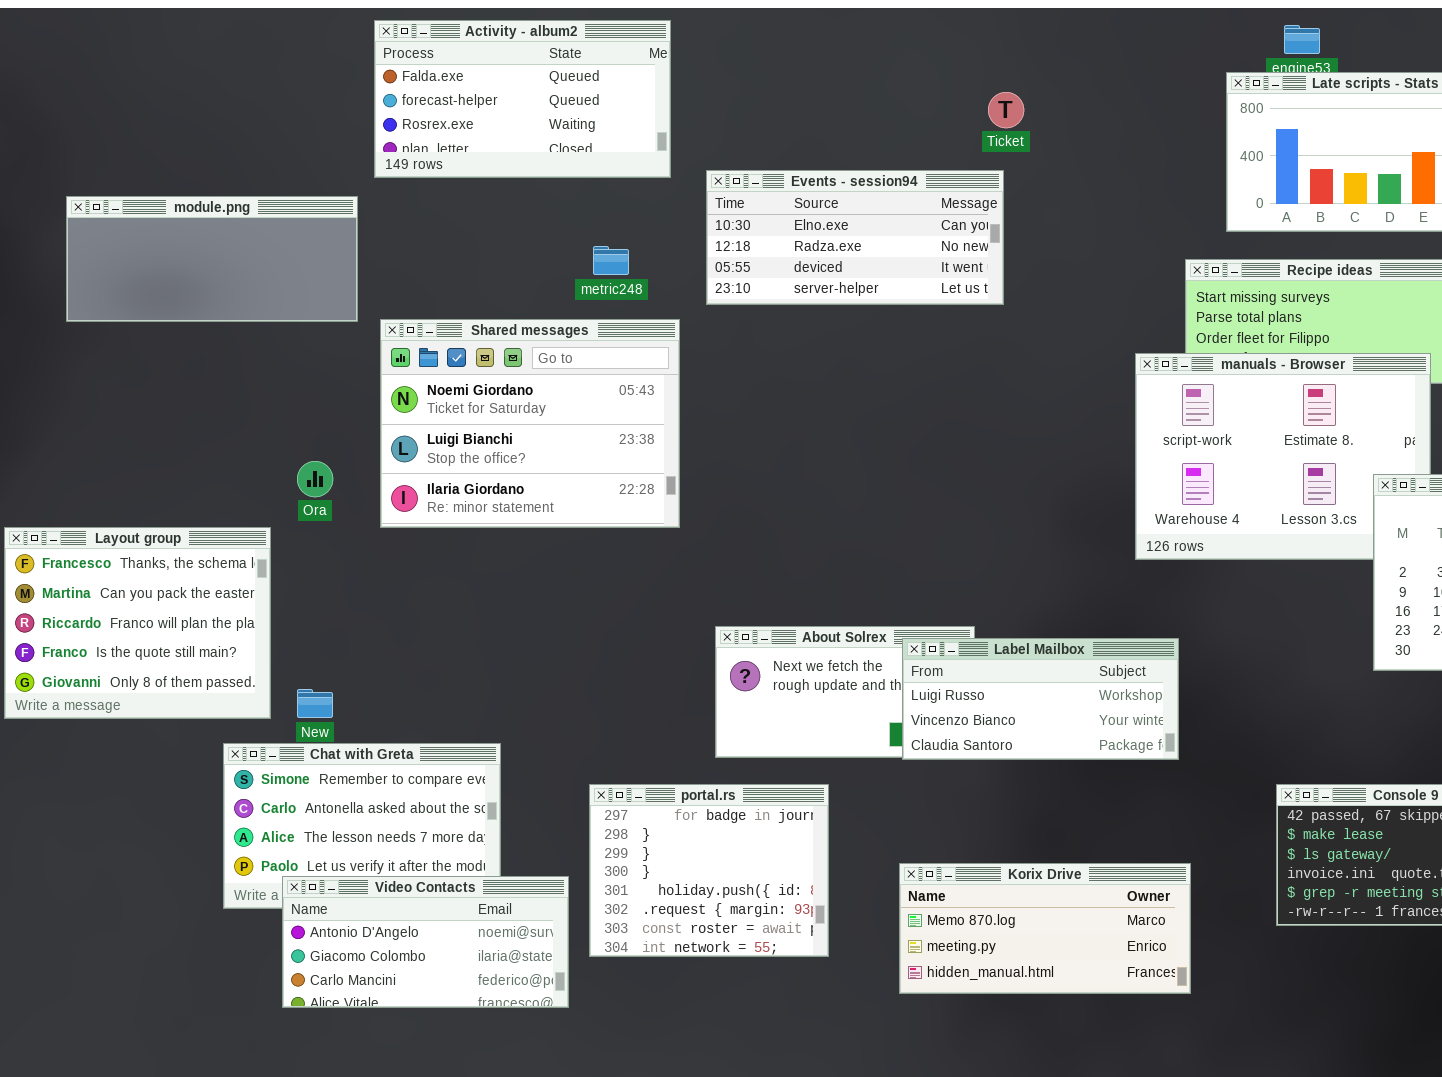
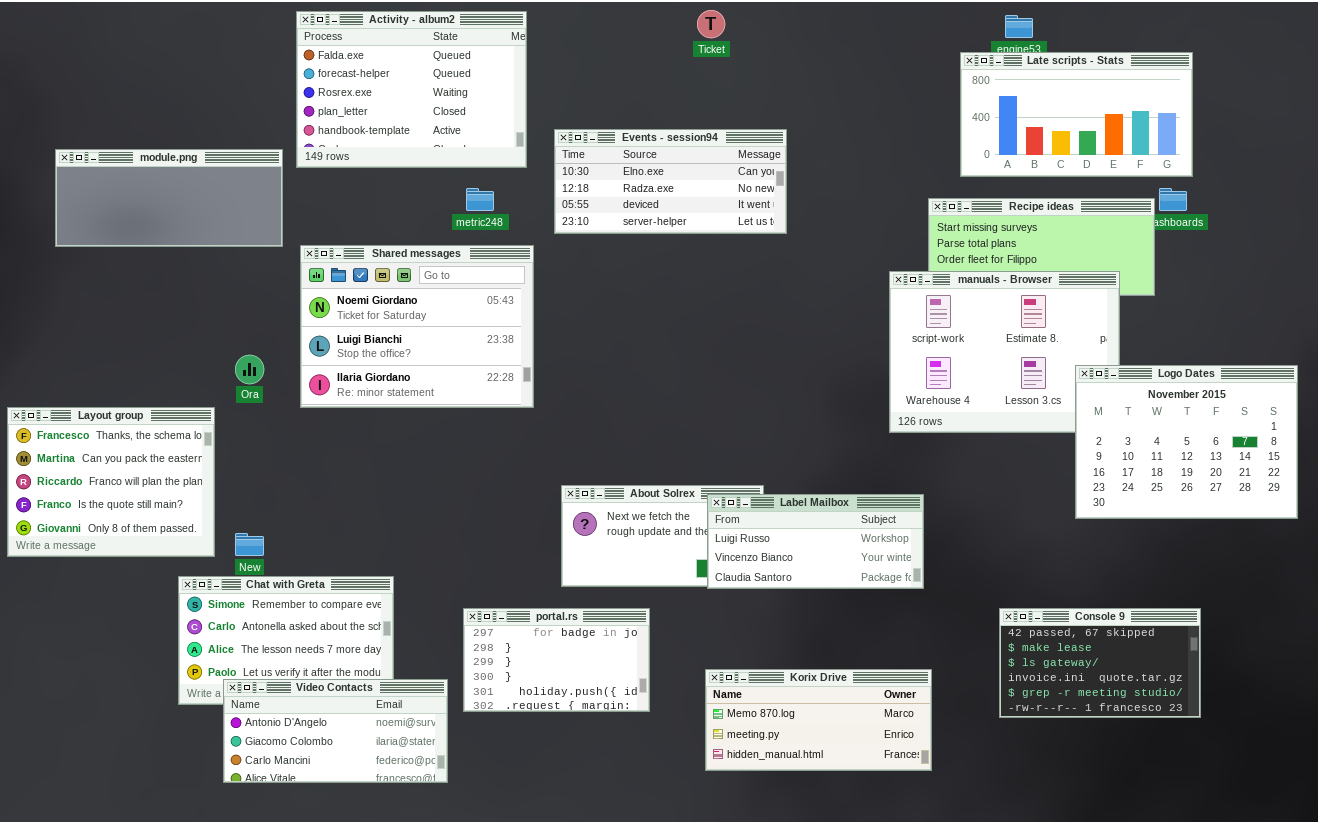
Activity - album2: [374,20,671,178] -> [296,11,527,168], resized
Ticket: [988,92,1024,128] -> [697,10,725,38], moved
portal.rs: [589,784,829,957] -> [463,608,650,712], resized

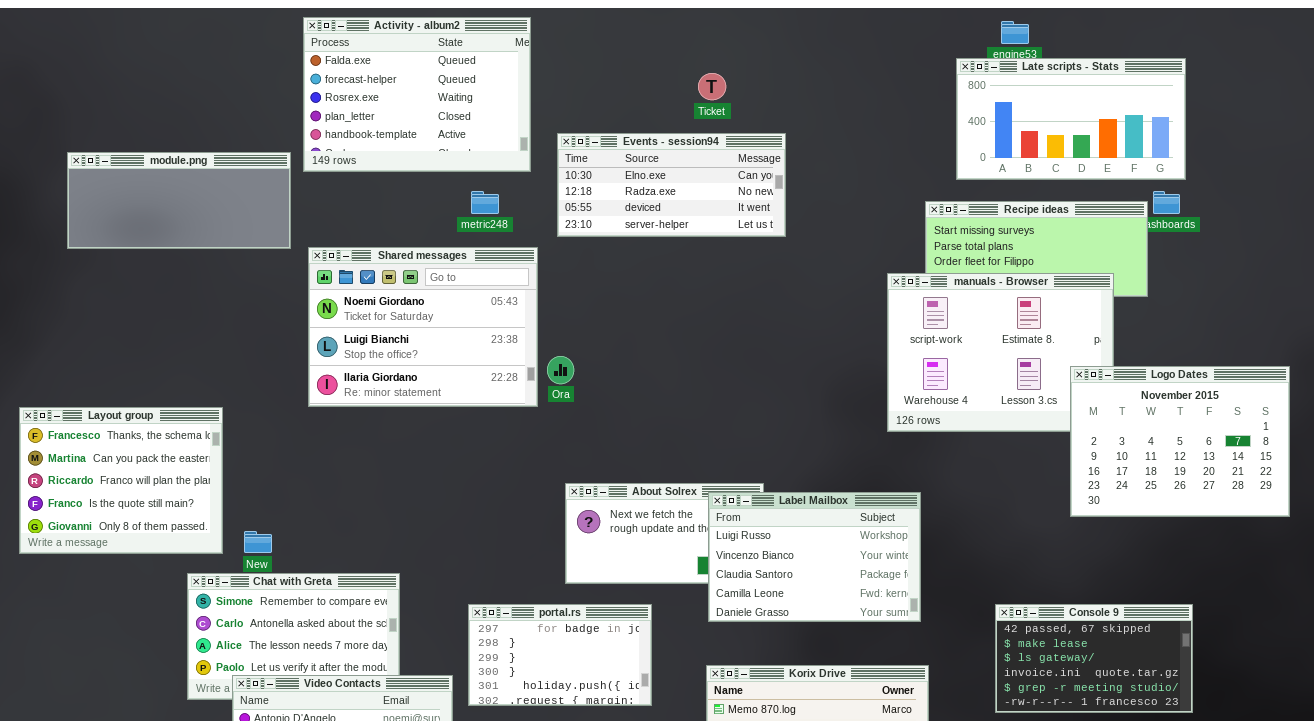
Ticket: [697,10,725,38] -> [698,73,726,100], moved
Ora: [235,355,264,384] -> [547,356,574,384], moved
Label Mailbox: [707,494,924,589] -> [708,492,921,622], resized

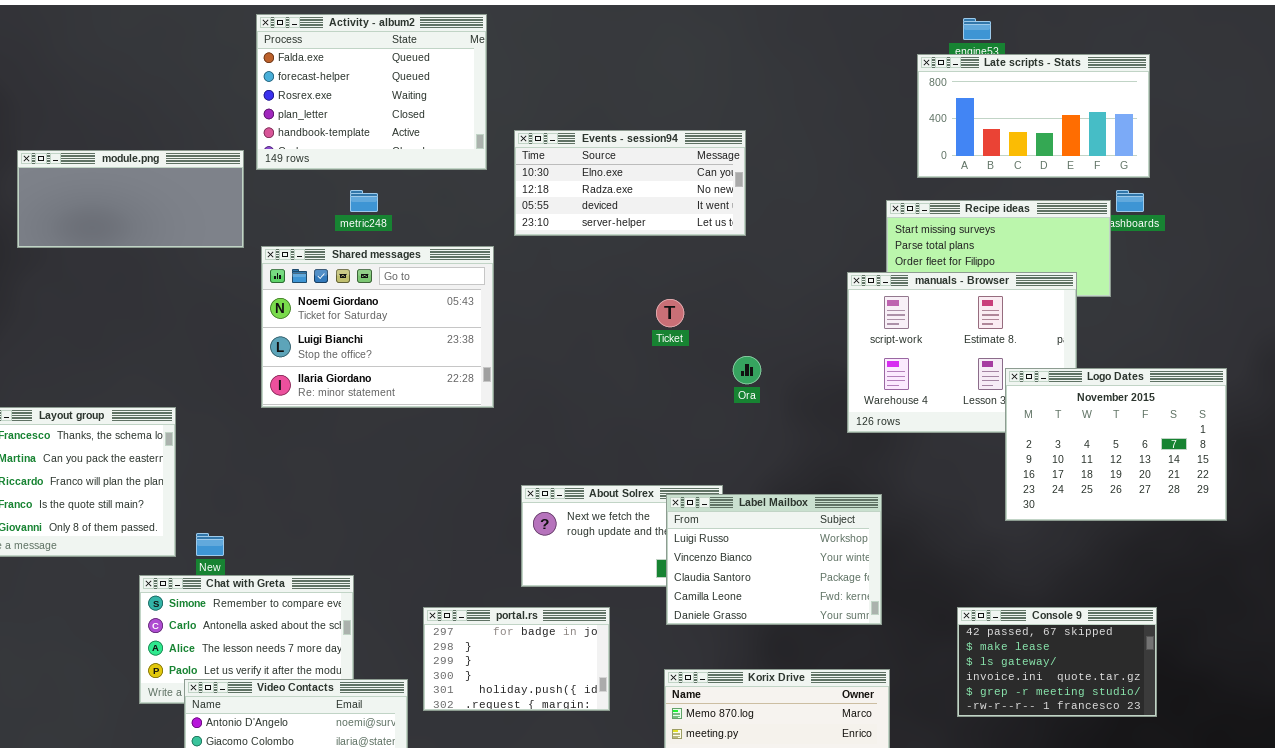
Ticket: [698,73,726,100] -> [656,299,684,327], moved
metric248: [471,191,499,214] -> [350,190,378,212], moved
Ora: [547,356,574,384] -> [733,356,761,384], moved
Logo Dates: [1070,366,1290,517] -> [1005,368,1227,521], moved

